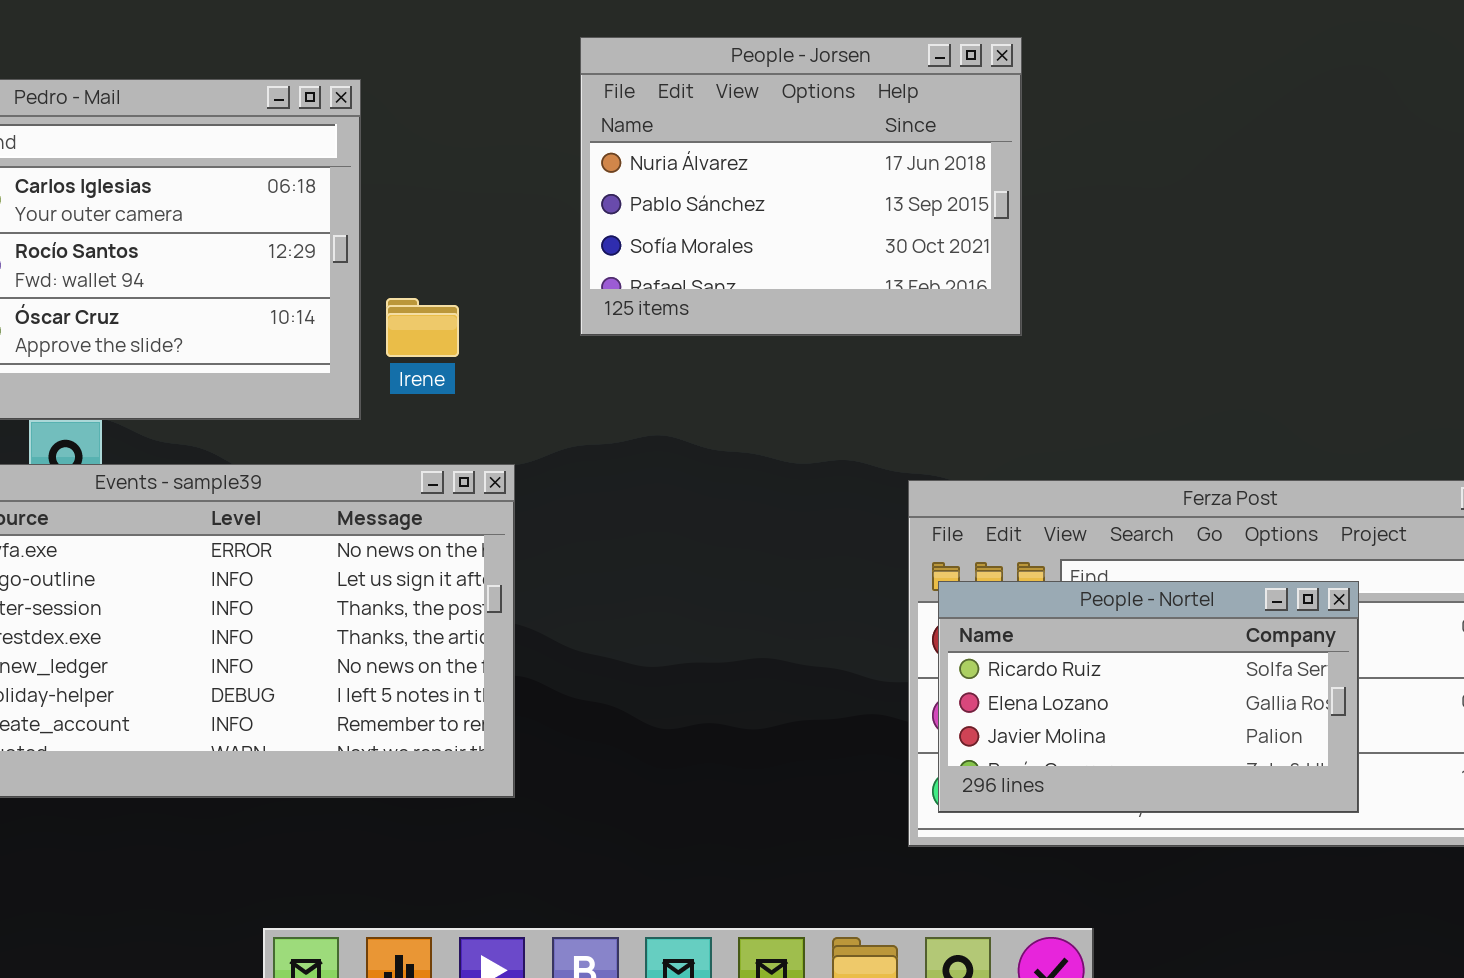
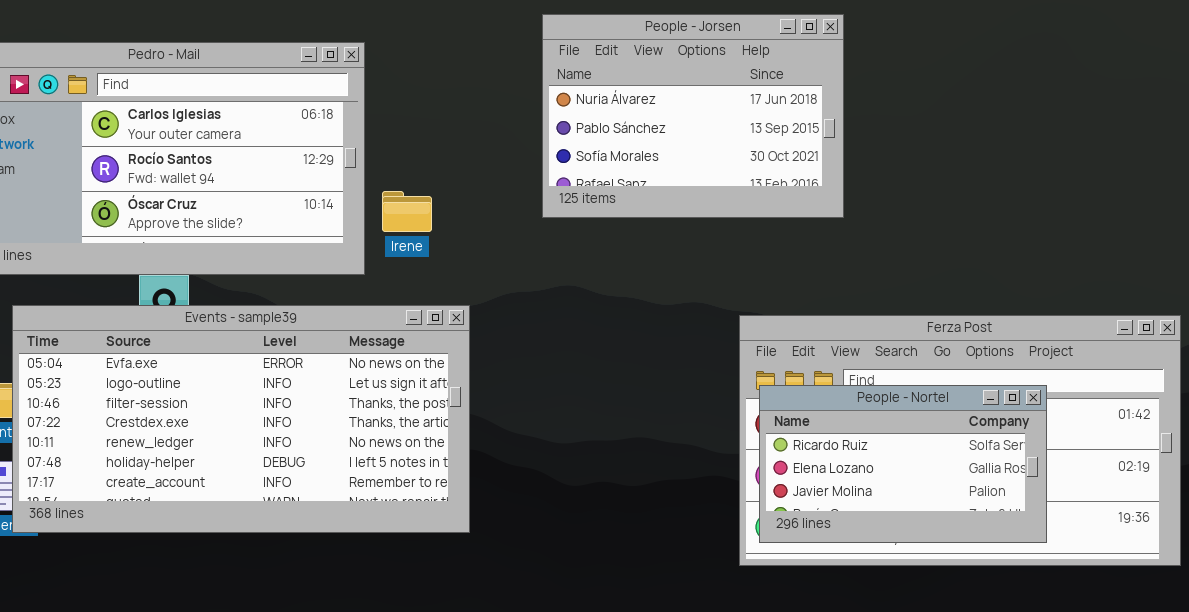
People - Jorsen: [580,37,1022,336] -> [542,14,844,218], moved

